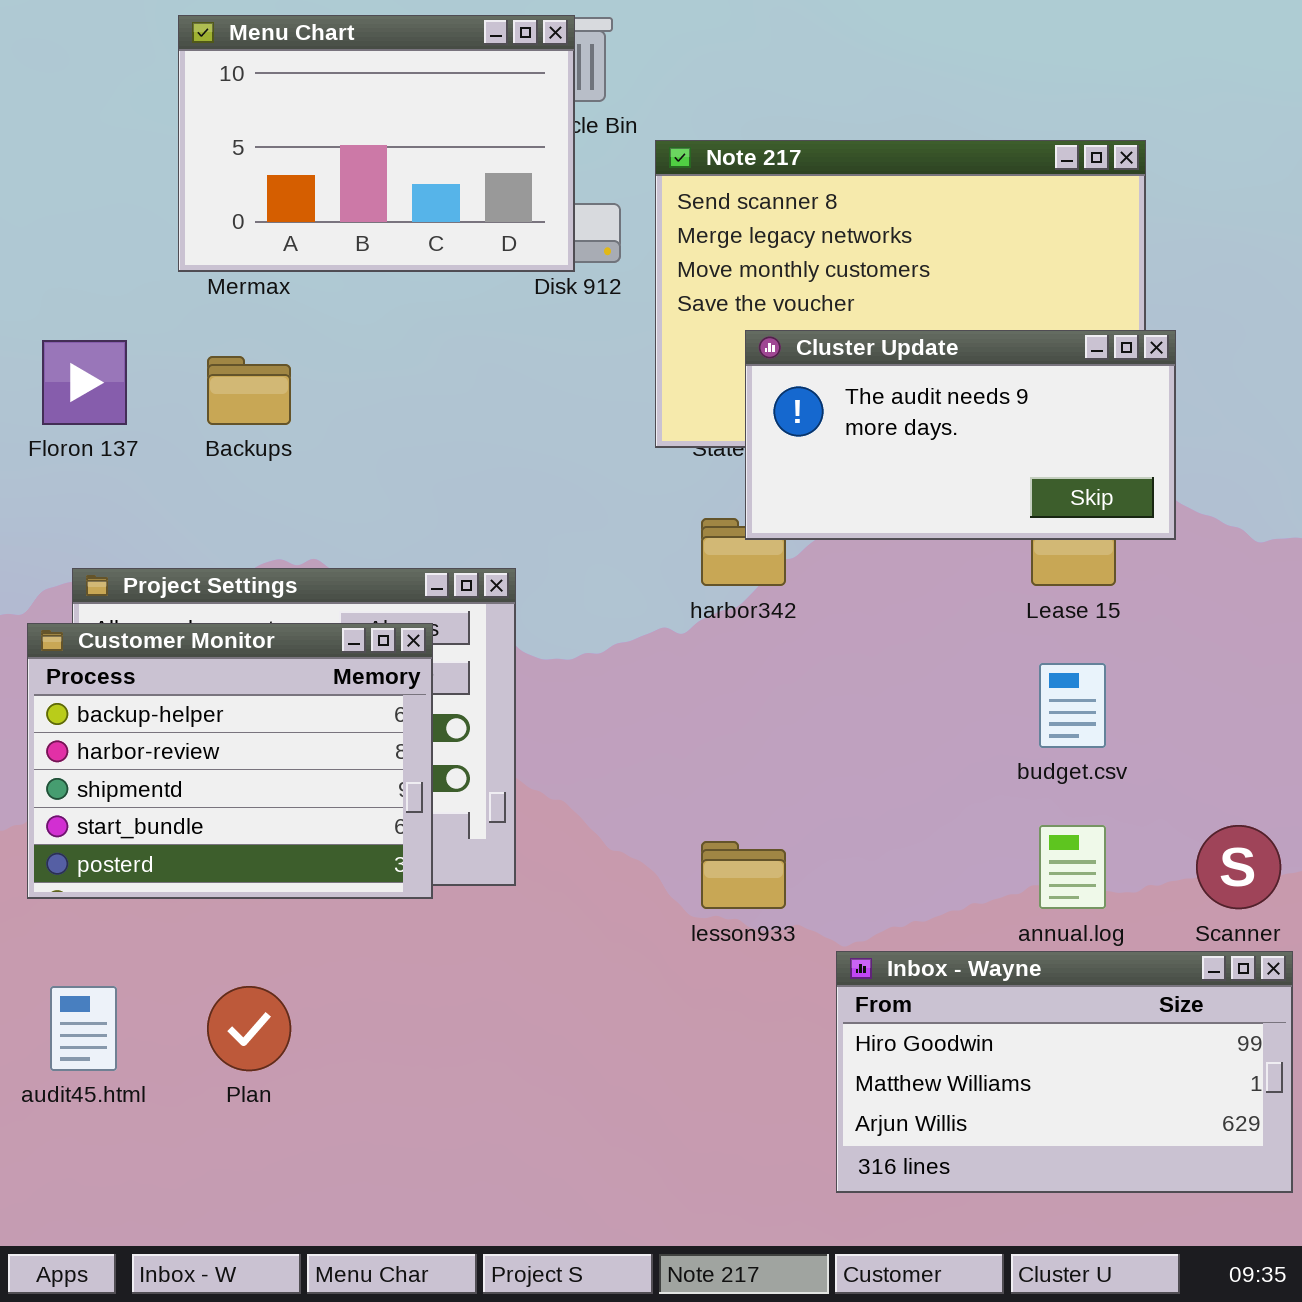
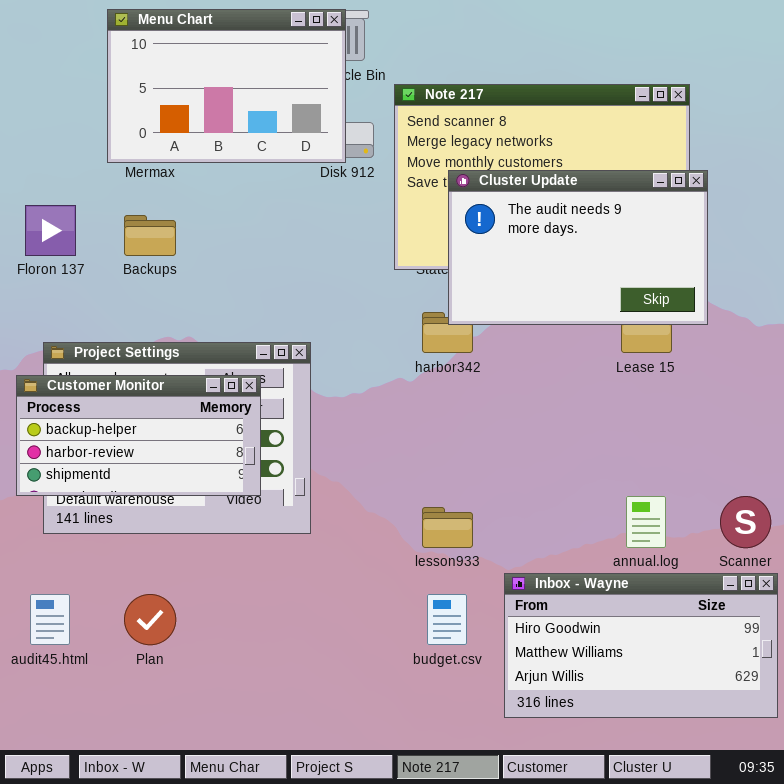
Cluster Update: [745,330,1176,540] -> [448,170,708,325], resized
Customer Monitor: [27,623,433,899] -> [16,375,261,496], resized
budget.csv: [1039,663,1106,748] -> [427,594,467,645], moved

